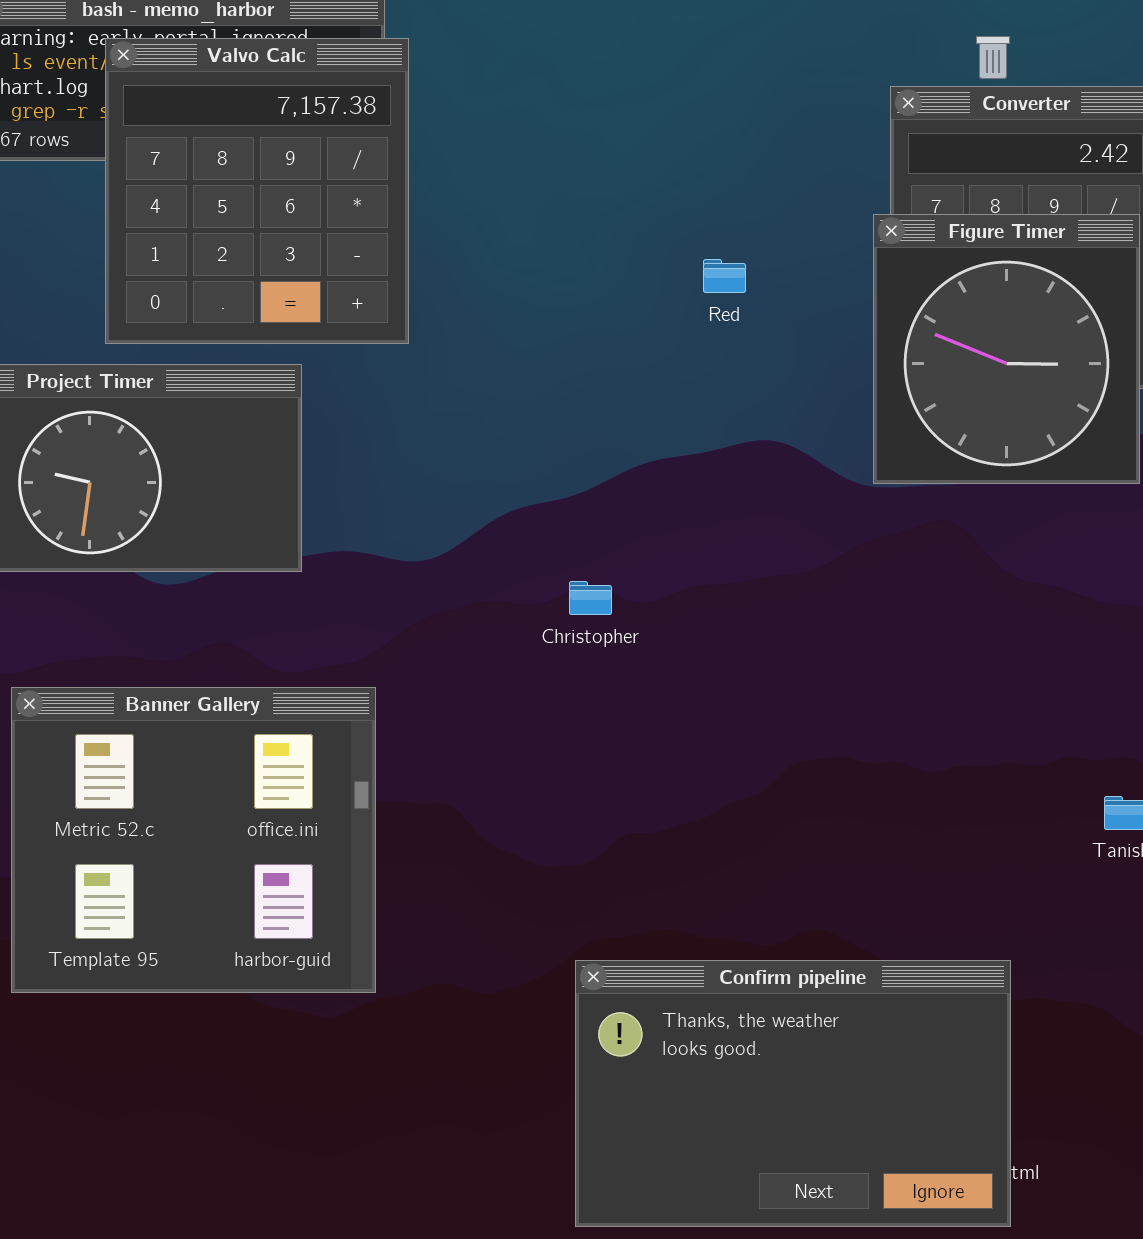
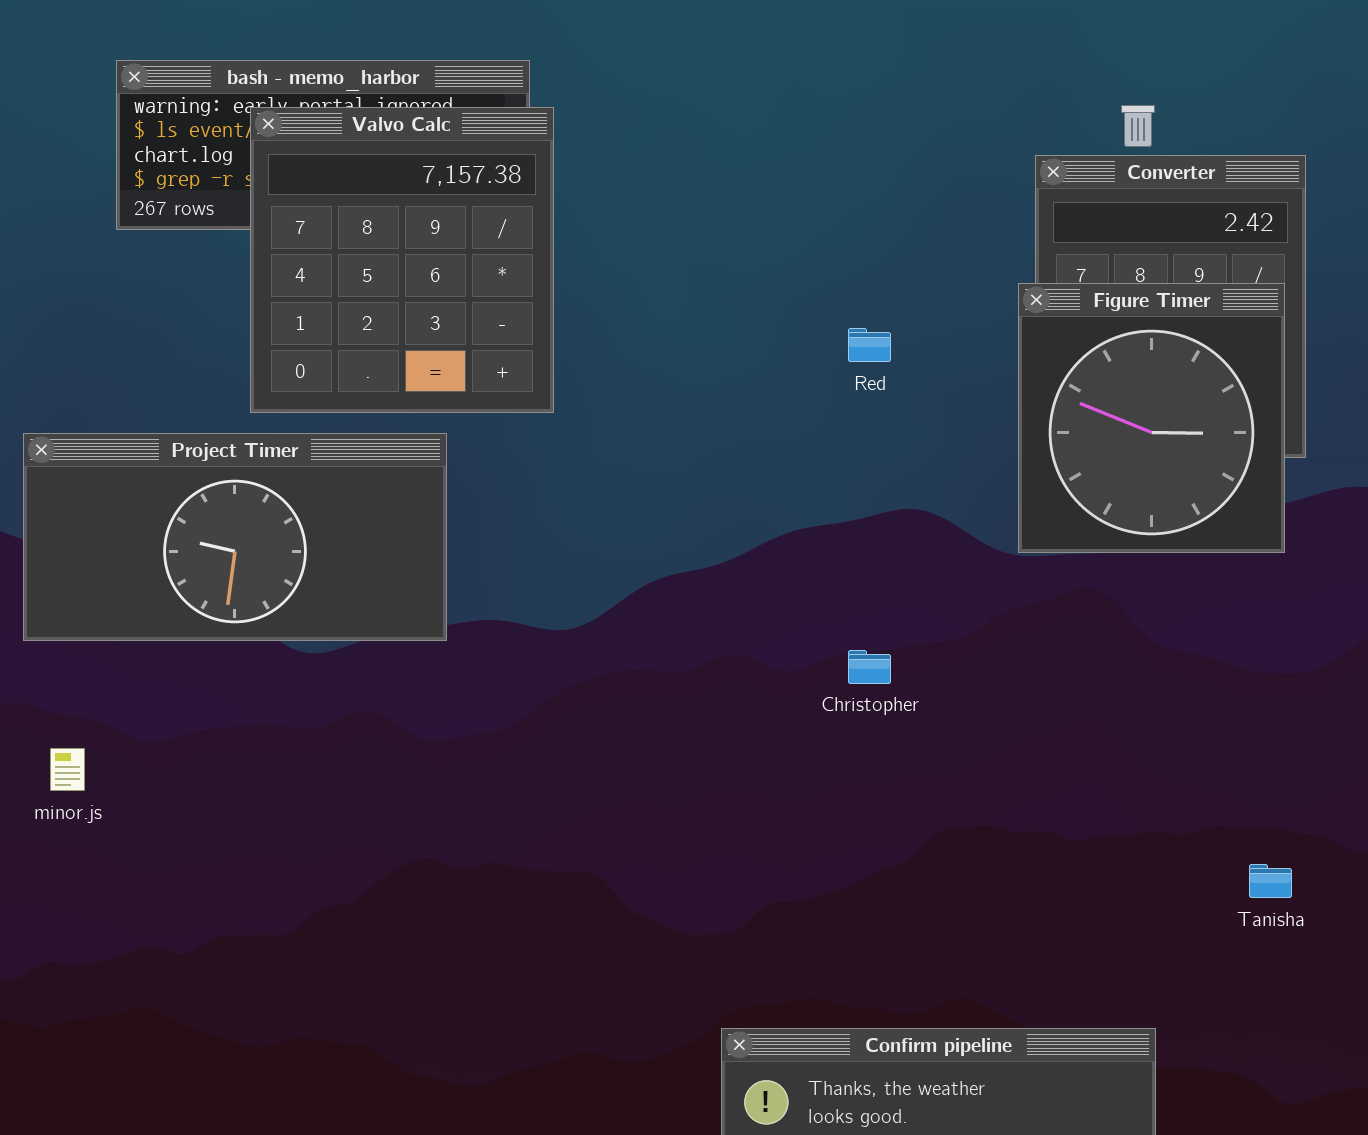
Christopher: [569,581,612,615] -> [848,650,891,684], moved
Banner Gallery: [11,687,376,993] -> none, closed

